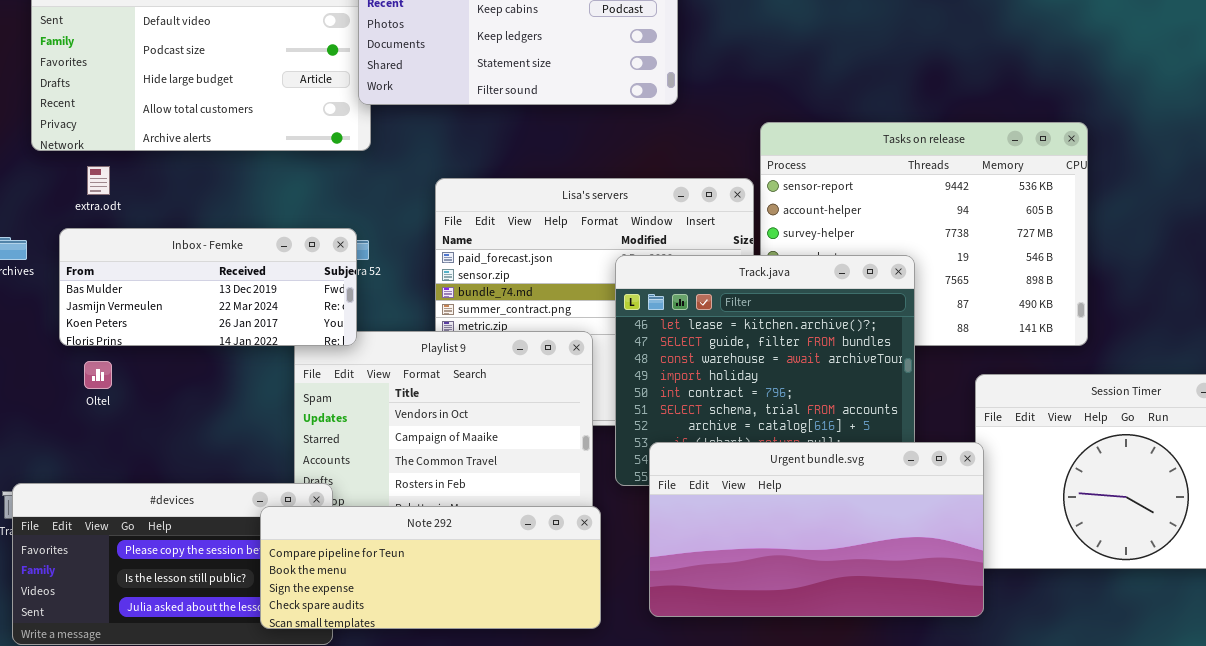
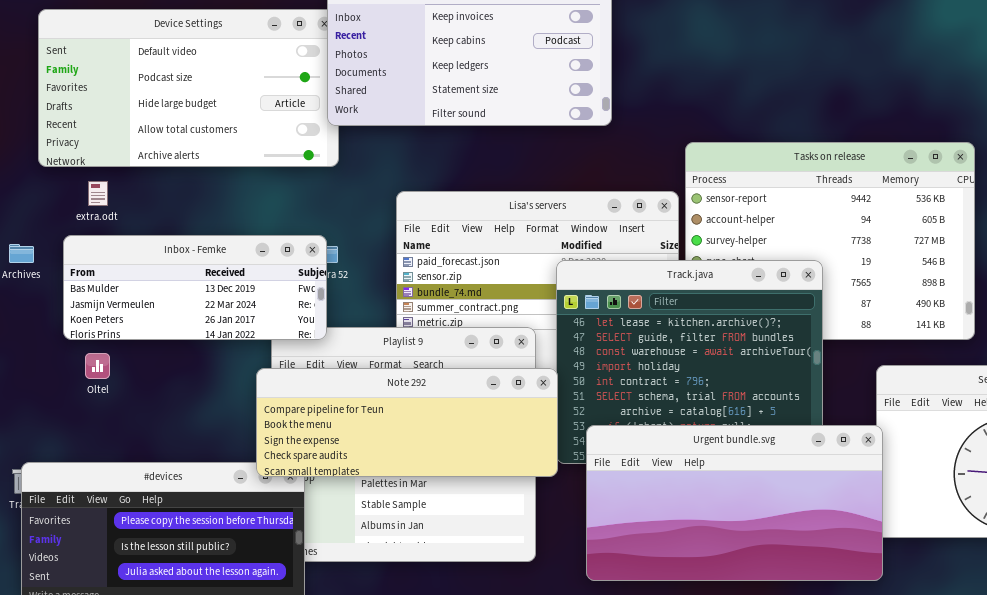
Note 292: [260,506,601,629] -> [256,368,558,477], moved

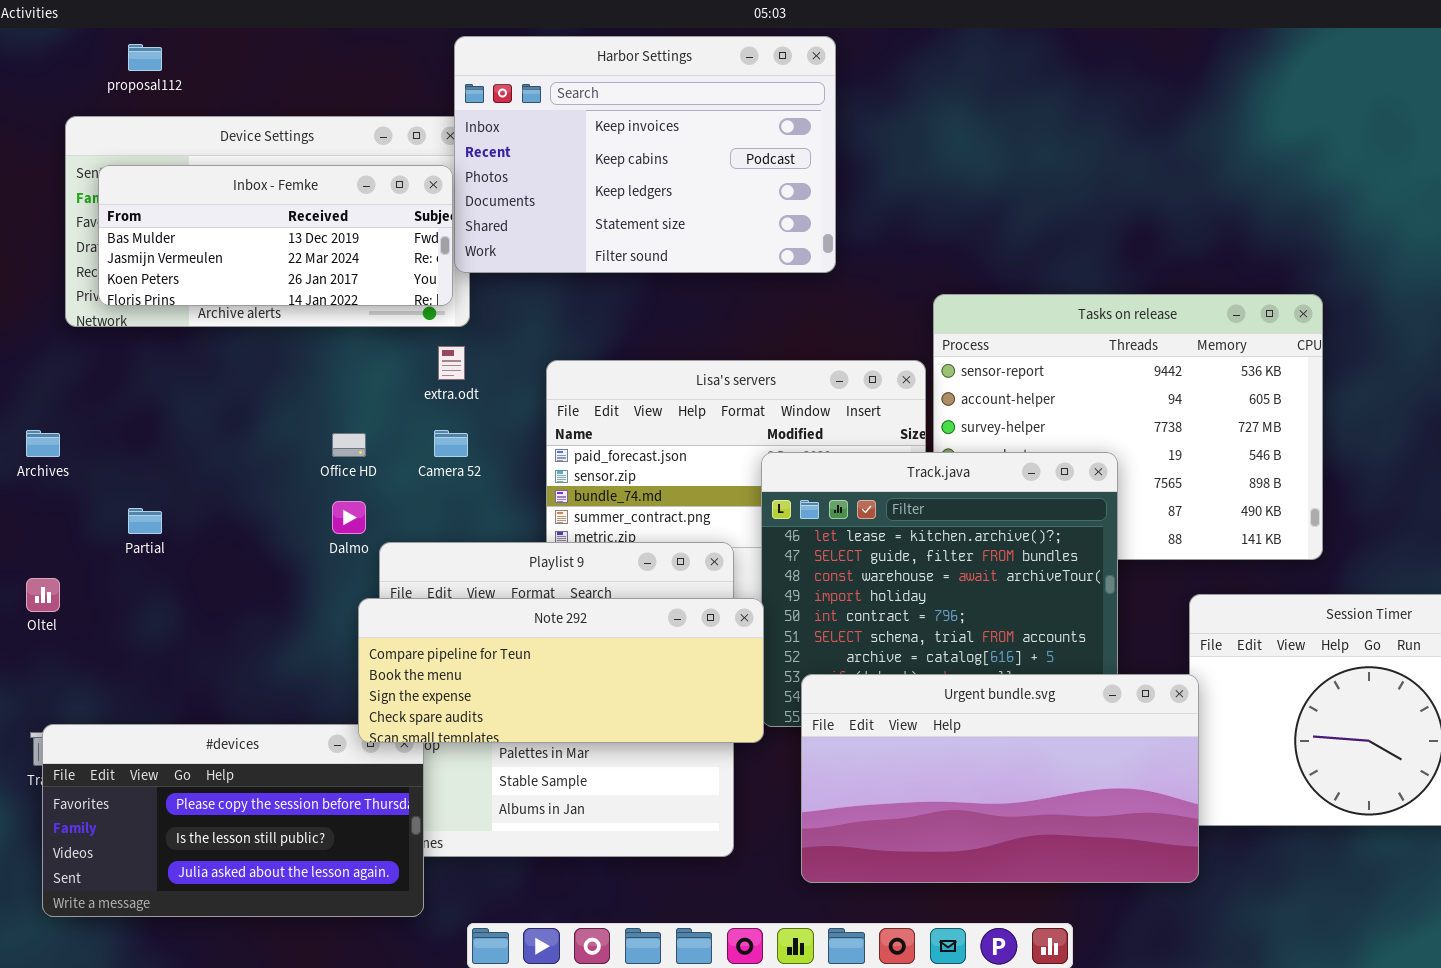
extra.odt: [88,181,108,206] -> [438,346,465,380], moved
Inbox - Femke: [63,235,327,340] -> [98,165,453,306], moved
Oltel: [85,353,110,379] -> [26,578,60,612], moved

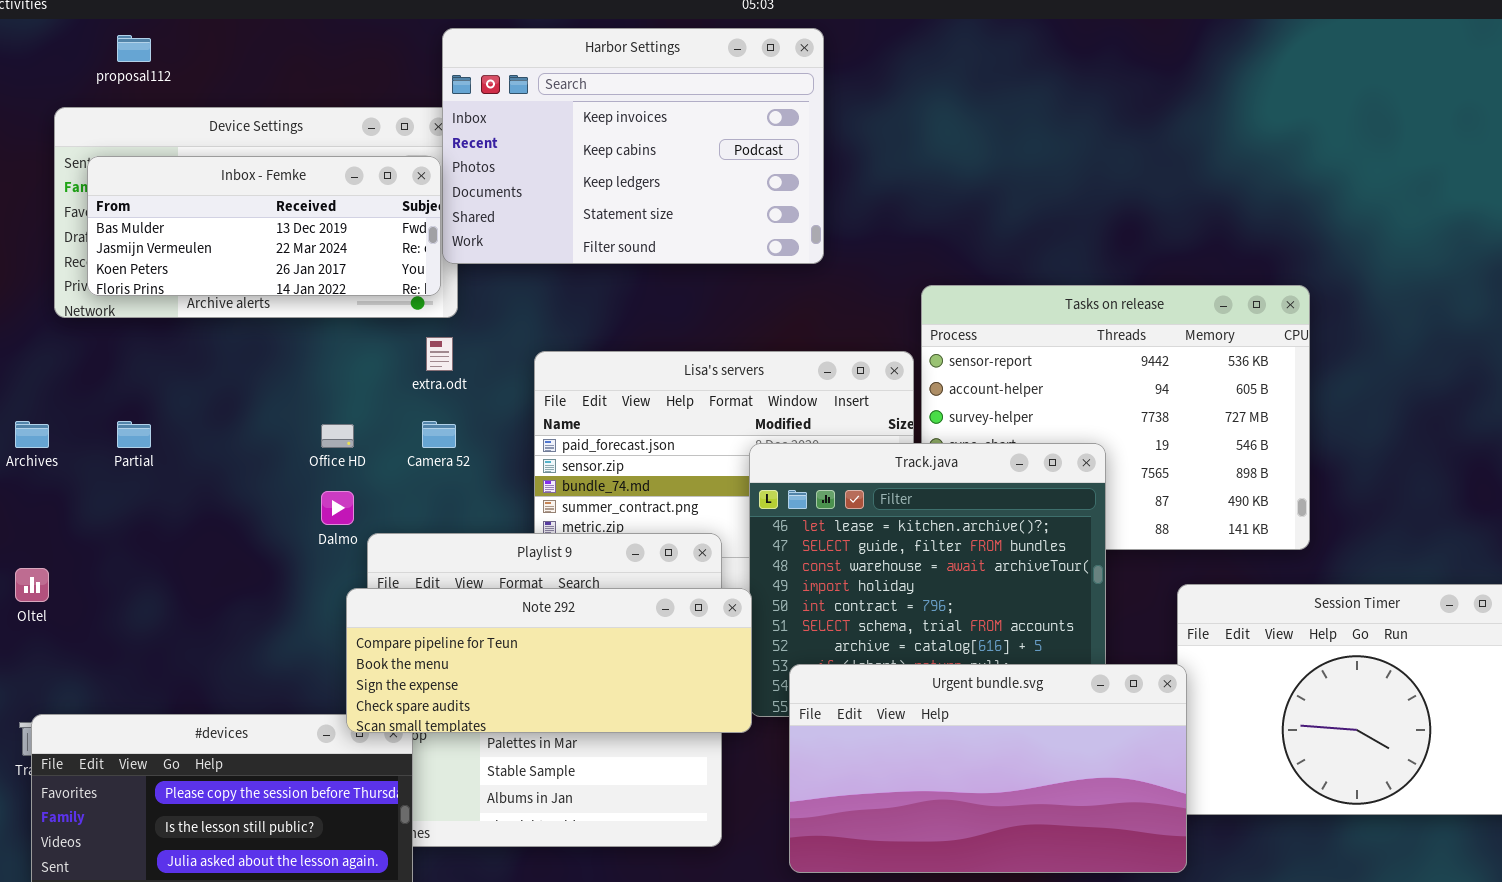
Partial: [128,508,162,534] -> [117,421,151,448], moved

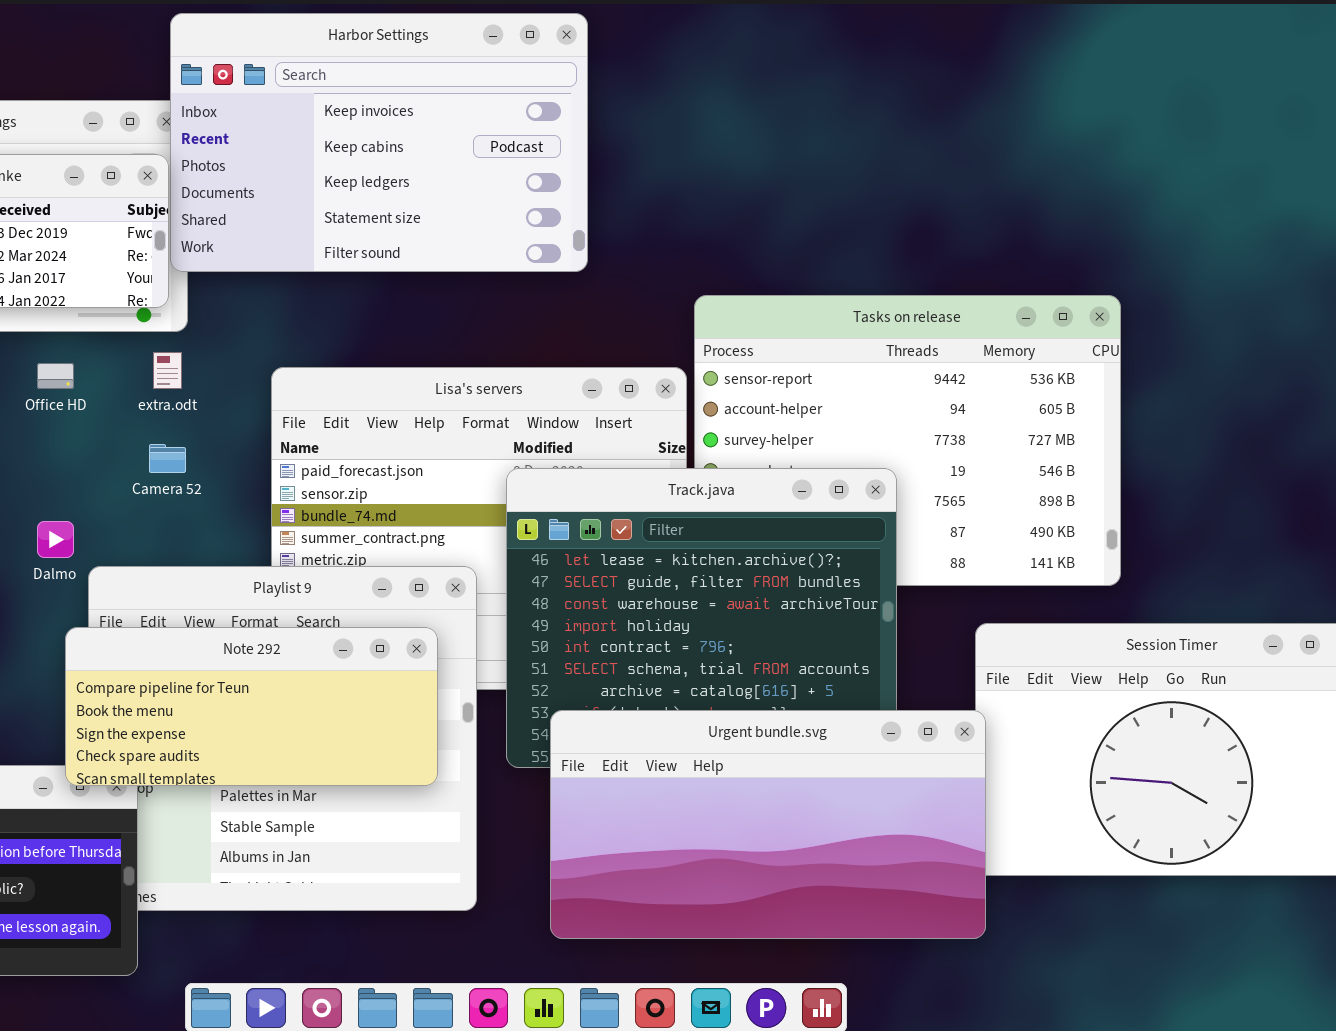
Office HD: [321,424,354,448] -> [37,363,74,389], moved
Note 292: [346,588,752,733] -> [65,627,438,786], resized

